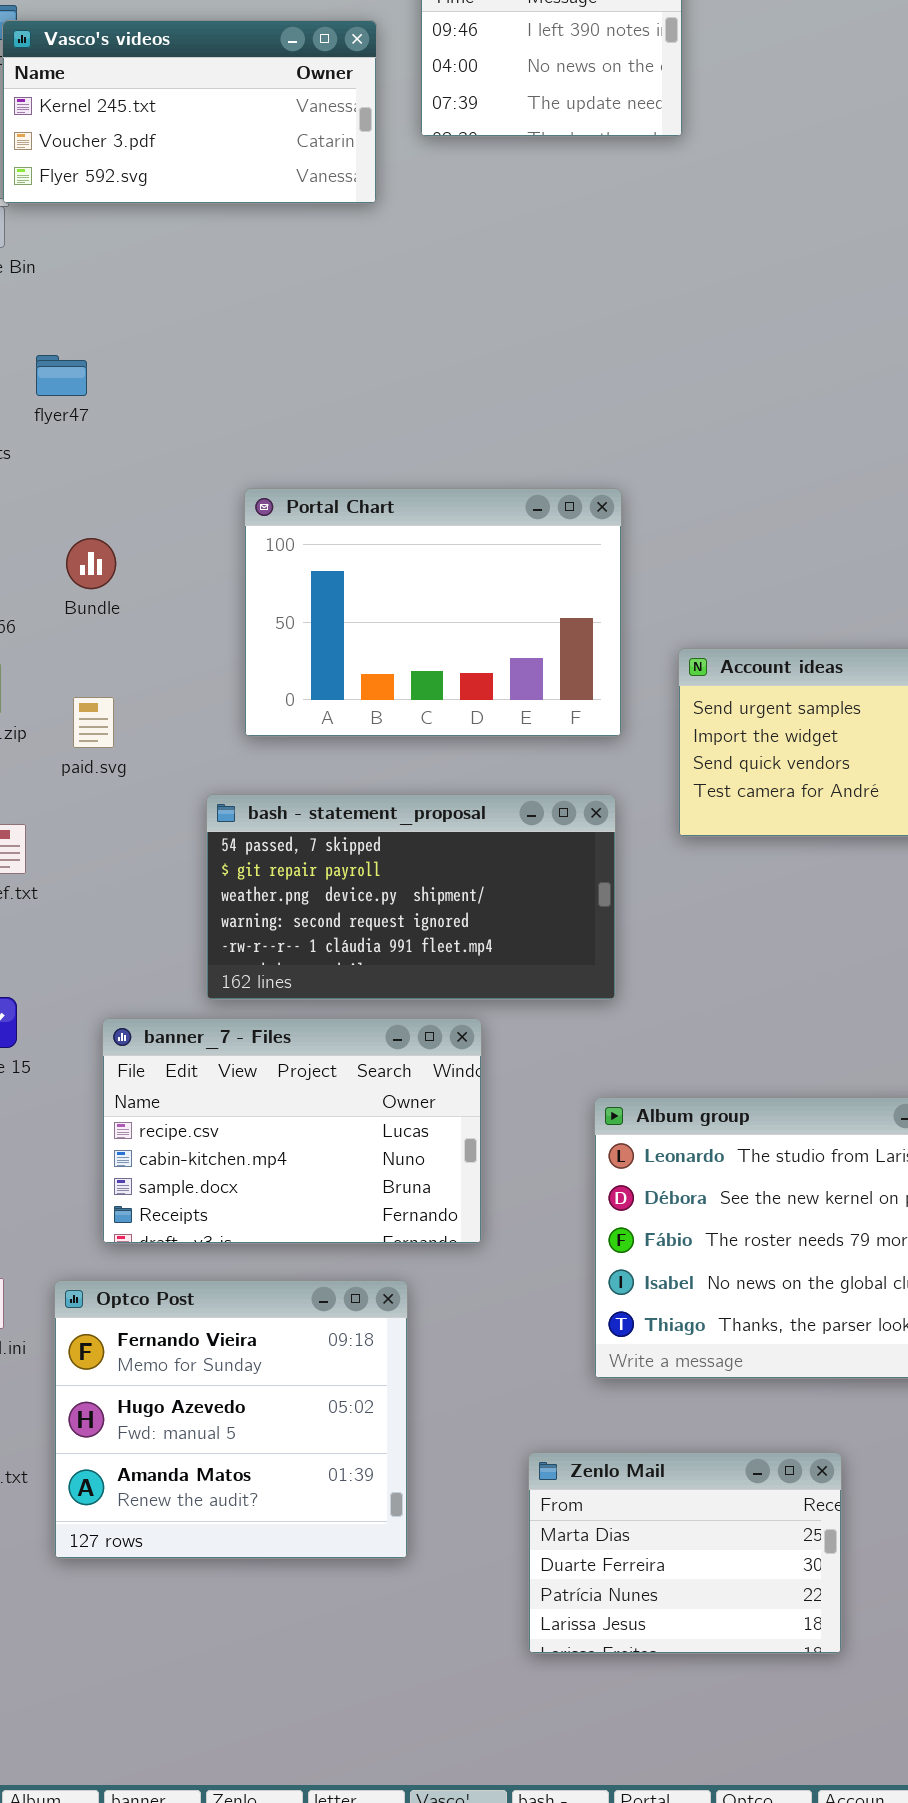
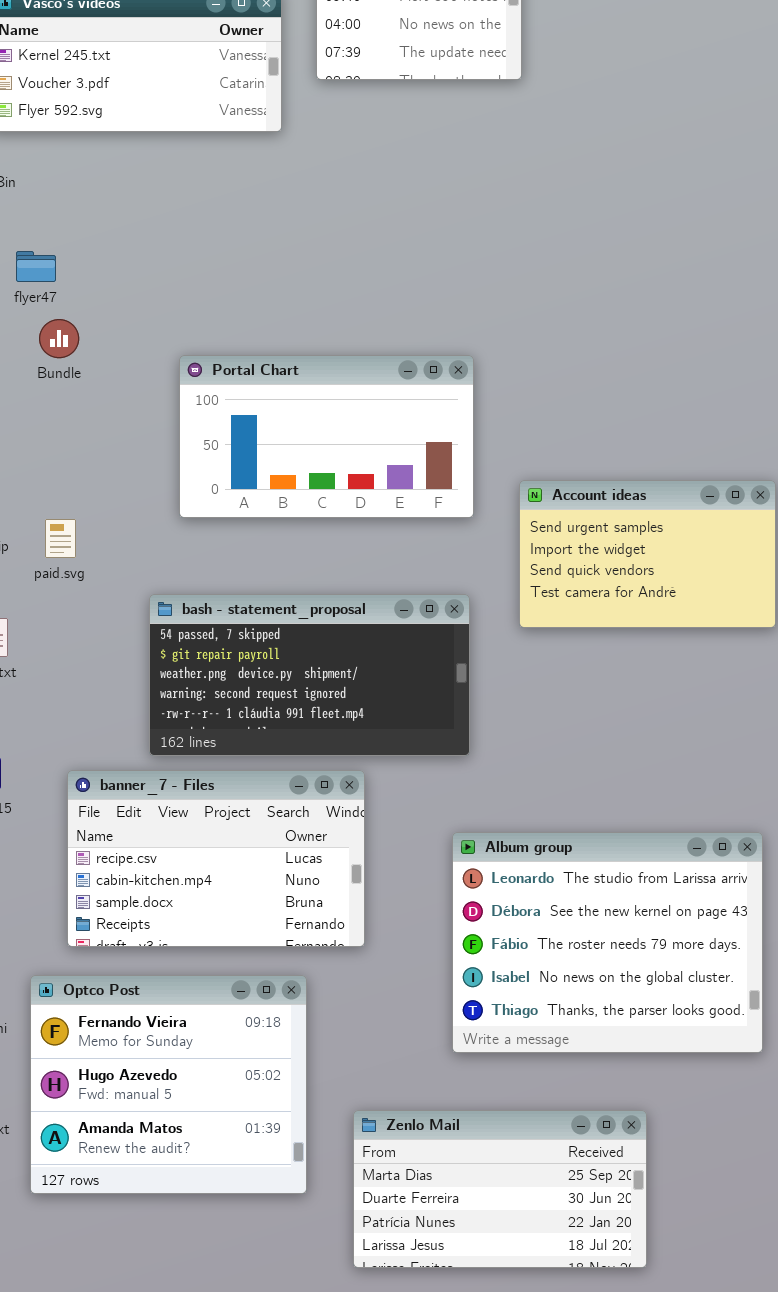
Portal Chart: [244,488,622,737] -> [179,355,474,518], resized
Bundle: [66,538,116,589] -> [39,319,79,358], moved
Zenlo Mail: [528,1452,842,1654] -> [353,1110,647,1268], resized

